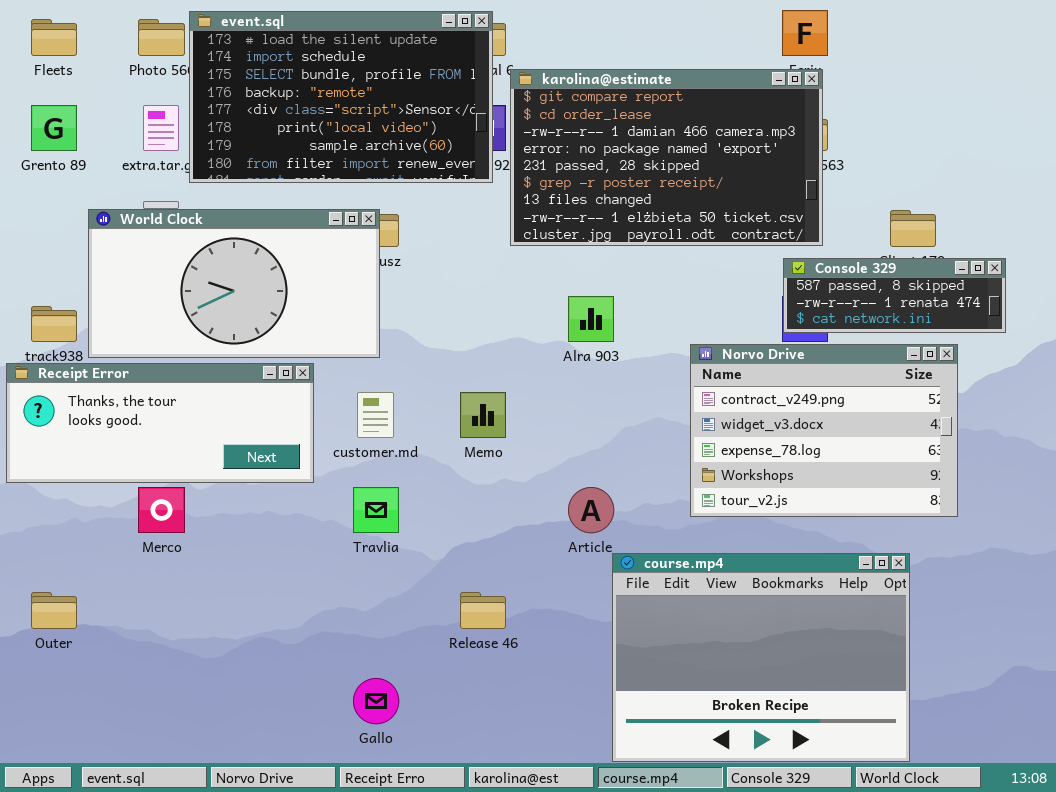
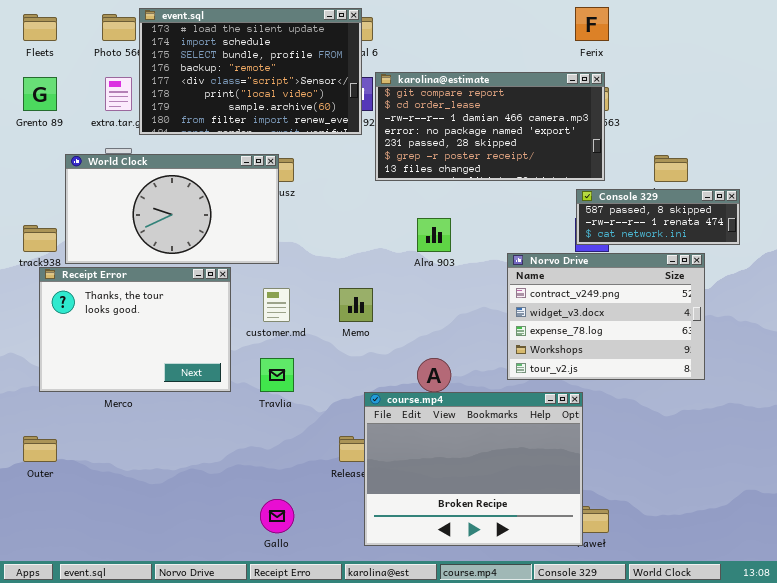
karolina@estimate: [510,69,823,246] -> [375,72,605,181], resized
Receipt Error: [6,363,314,483] -> [39,267,231,392], resized
course.mp4: [612,553,910,762] -> [364,392,583,546], moved

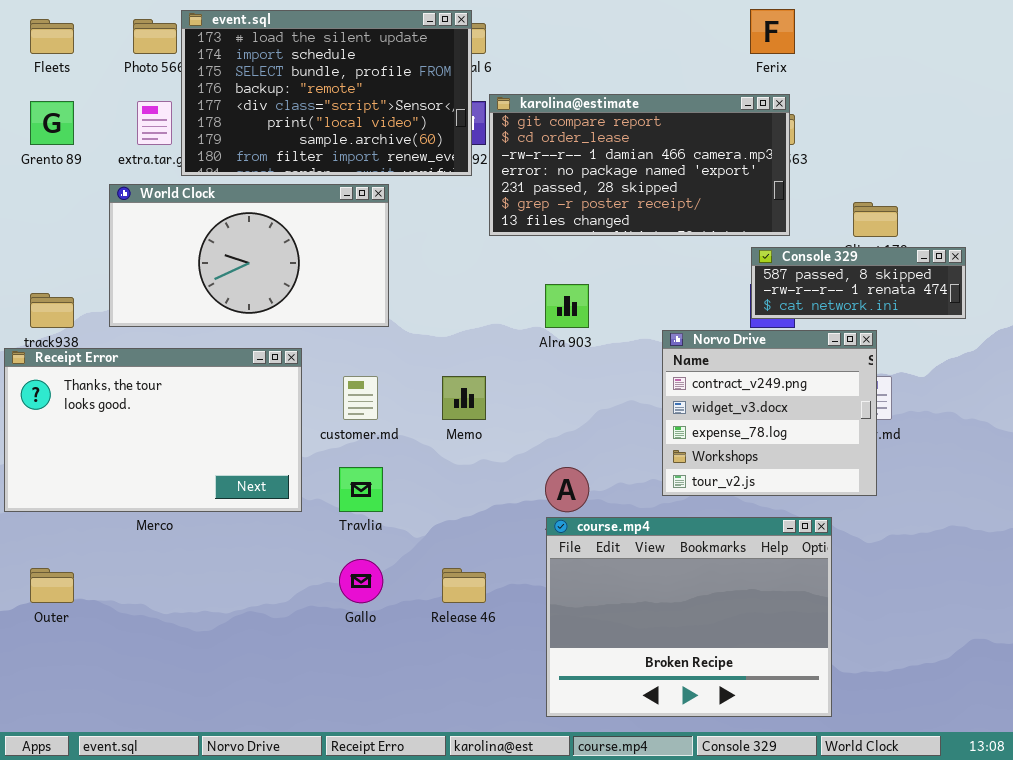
World Clock: [65,154,279,264] -> [109,184,389,327], moved
Norvo Drive: [507,253,705,380] -> [662,330,877,496], resized
Receipt Error: [39,267,231,392] -> [4,348,302,512], resized
course.mp4: [364,392,583,546] -> [546,517,832,717], moved
Gallo: [260,499,294,533] -> [339,559,383,603], moved

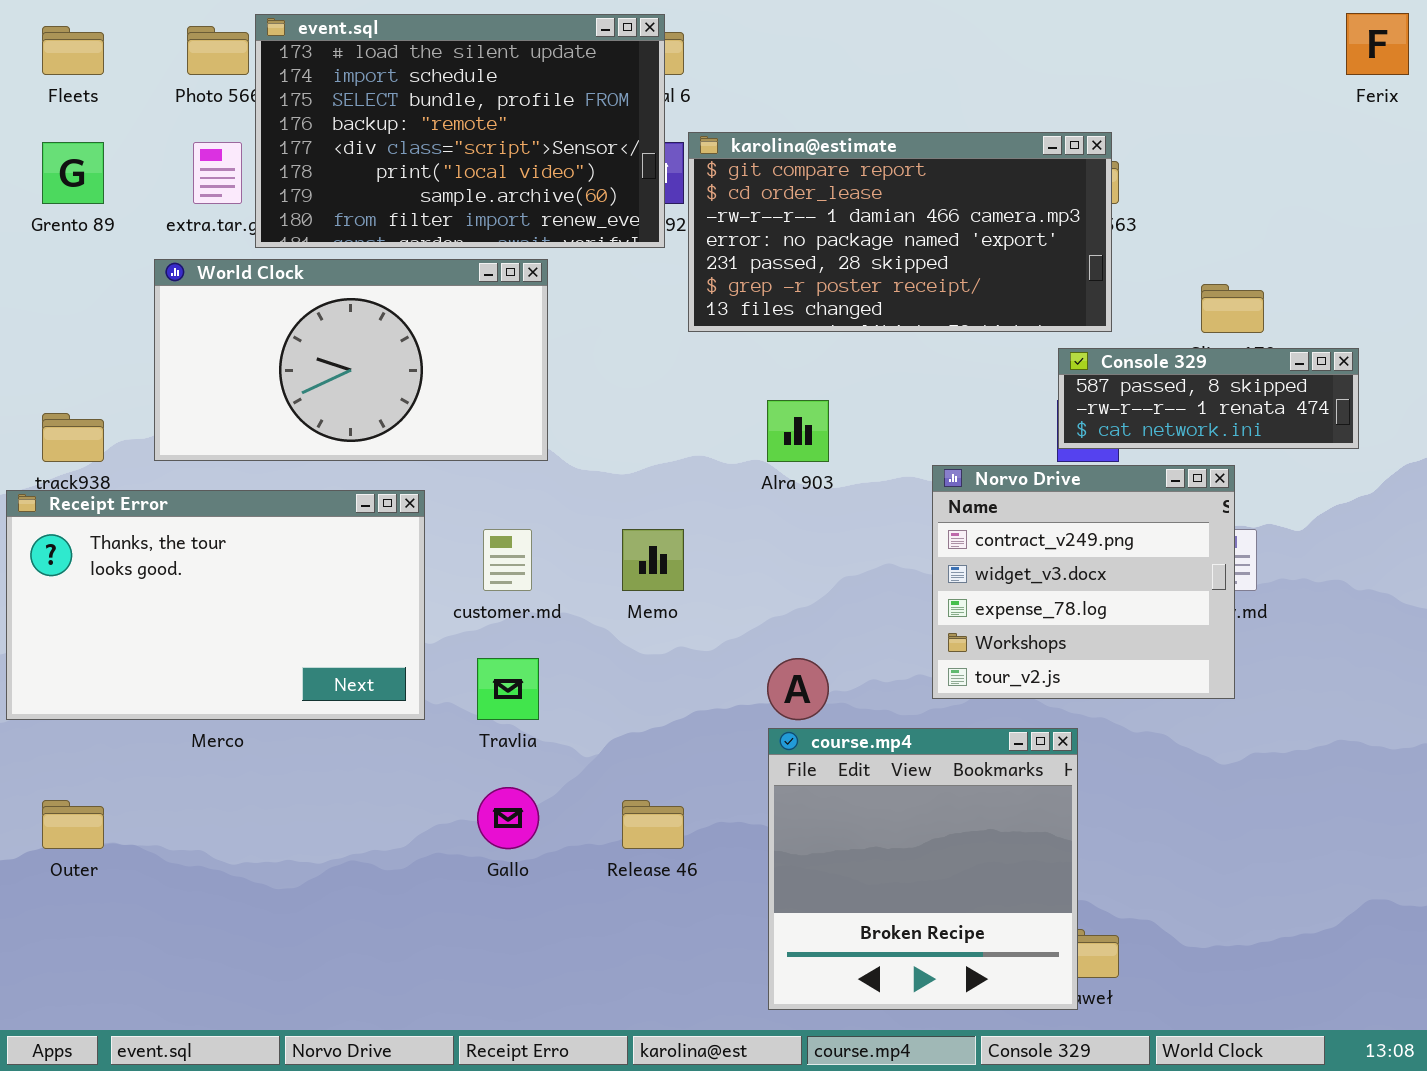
Ferix: [750,9,795,54] -> [1346,13,1409,75], moved
course.mp4: [546,517,832,717] -> [768,728,1078,1010], resized

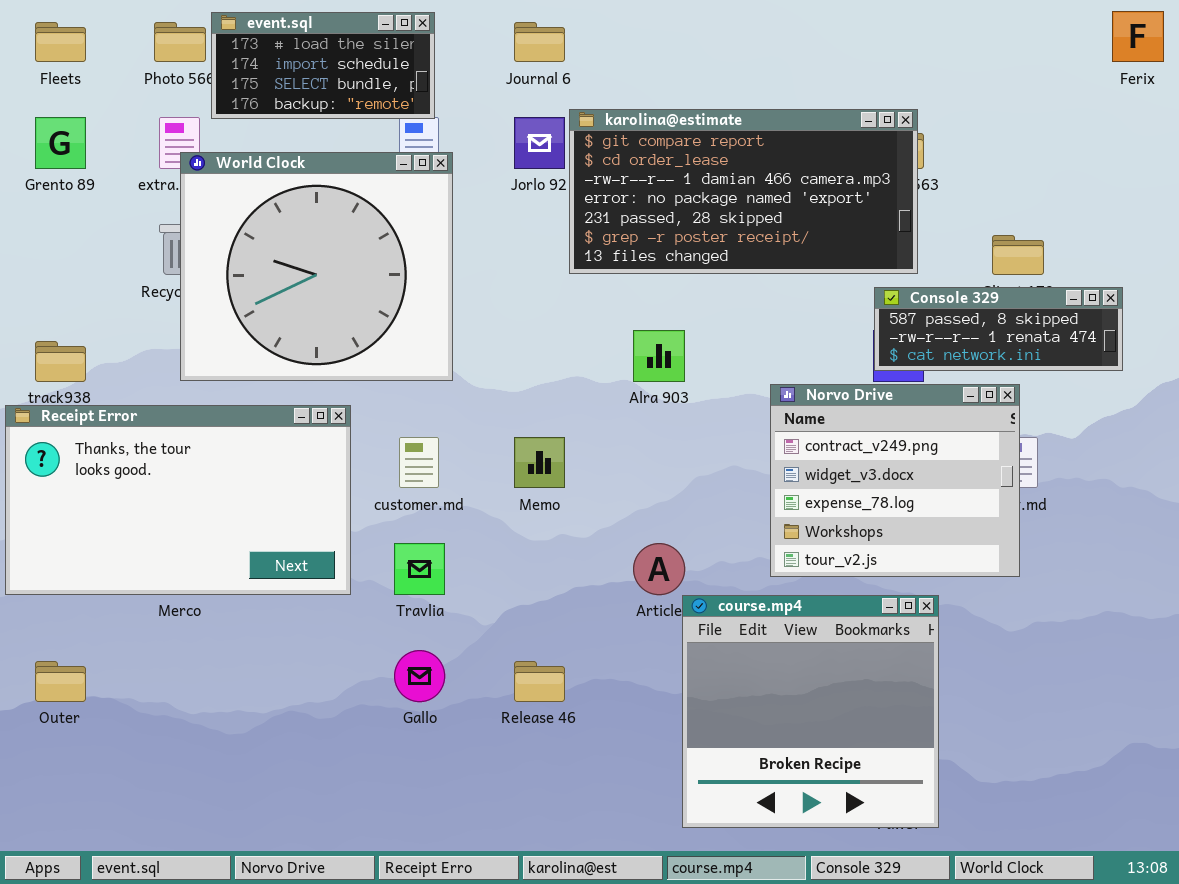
event.sql: [255,14,665,248] -> [211,12,435,119], resized
World Clock: [154,259,548,461] -> [180,152,453,381], resized
course.mp4: [768,728,1078,1010] -> [682,595,939,828], moved

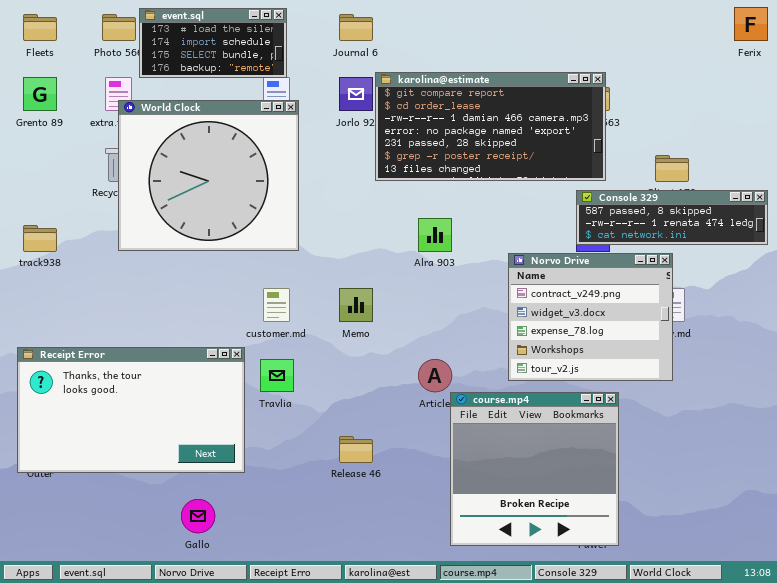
Console 329: [874,287,1123,371] -> [576,190,768,245], resized
Receipt Error: [5,405,351,595] -> [17,347,245,473], moved
Gallo: [394,650,445,702] -> [181,499,215,533], moved

